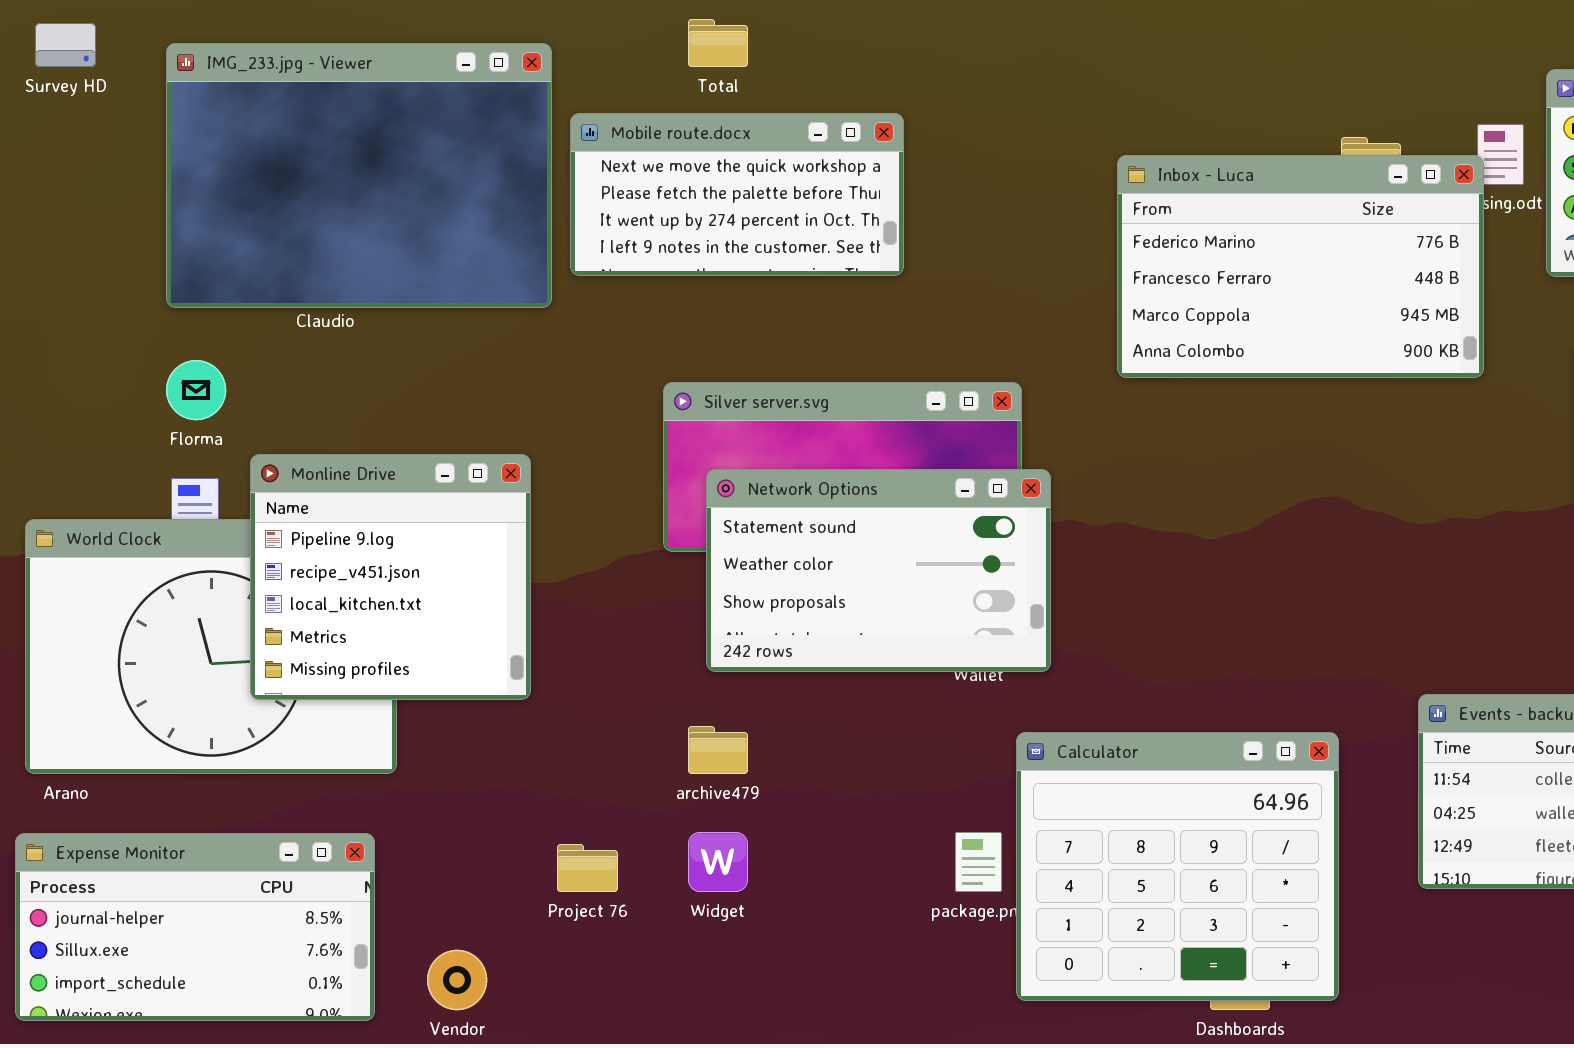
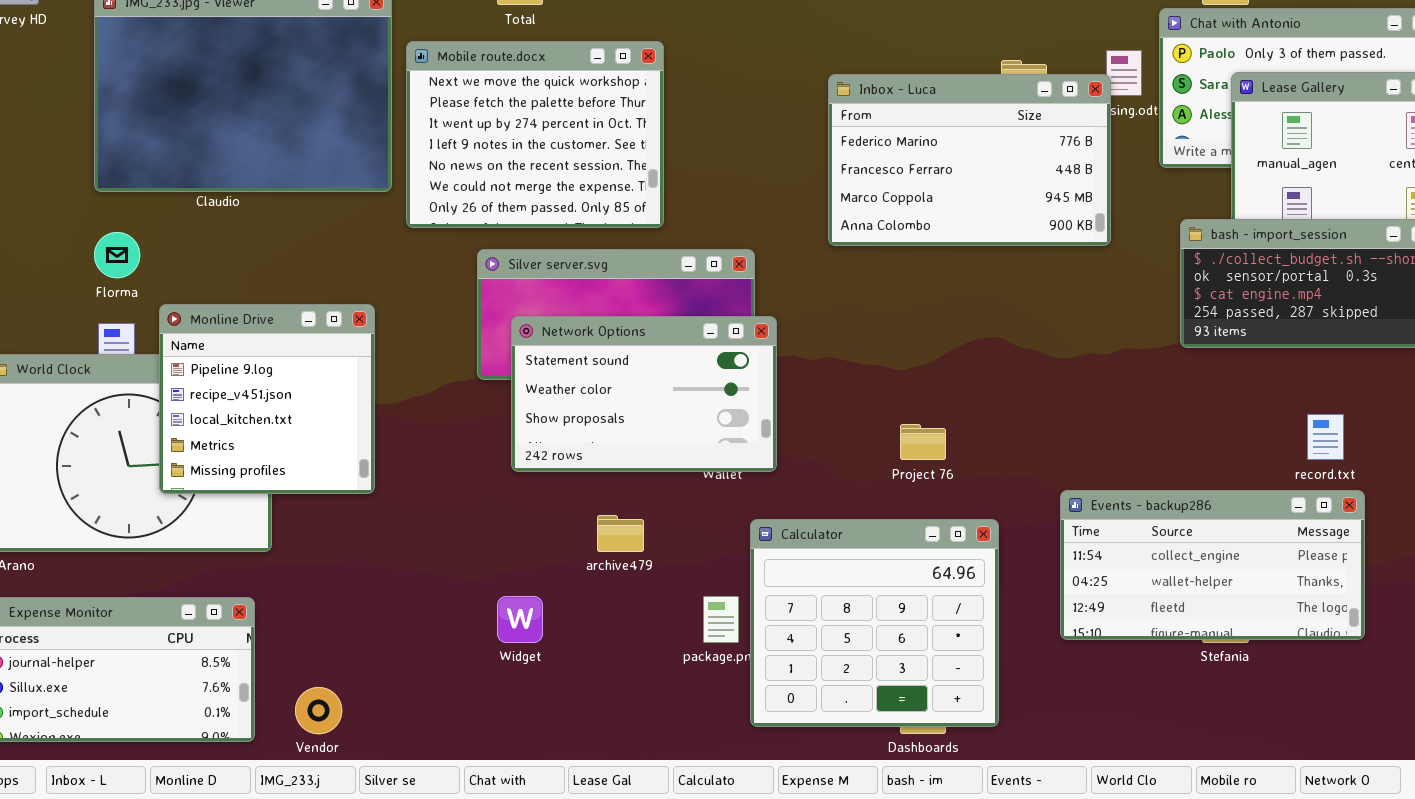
Mobile route.docx: [570,113,904,276] -> [406,41,664,228], resized
archive479: [688,726,748,774] -> [597,515,644,552], moved
Project 76: [557,844,618,892] -> [900,424,946,460], moved

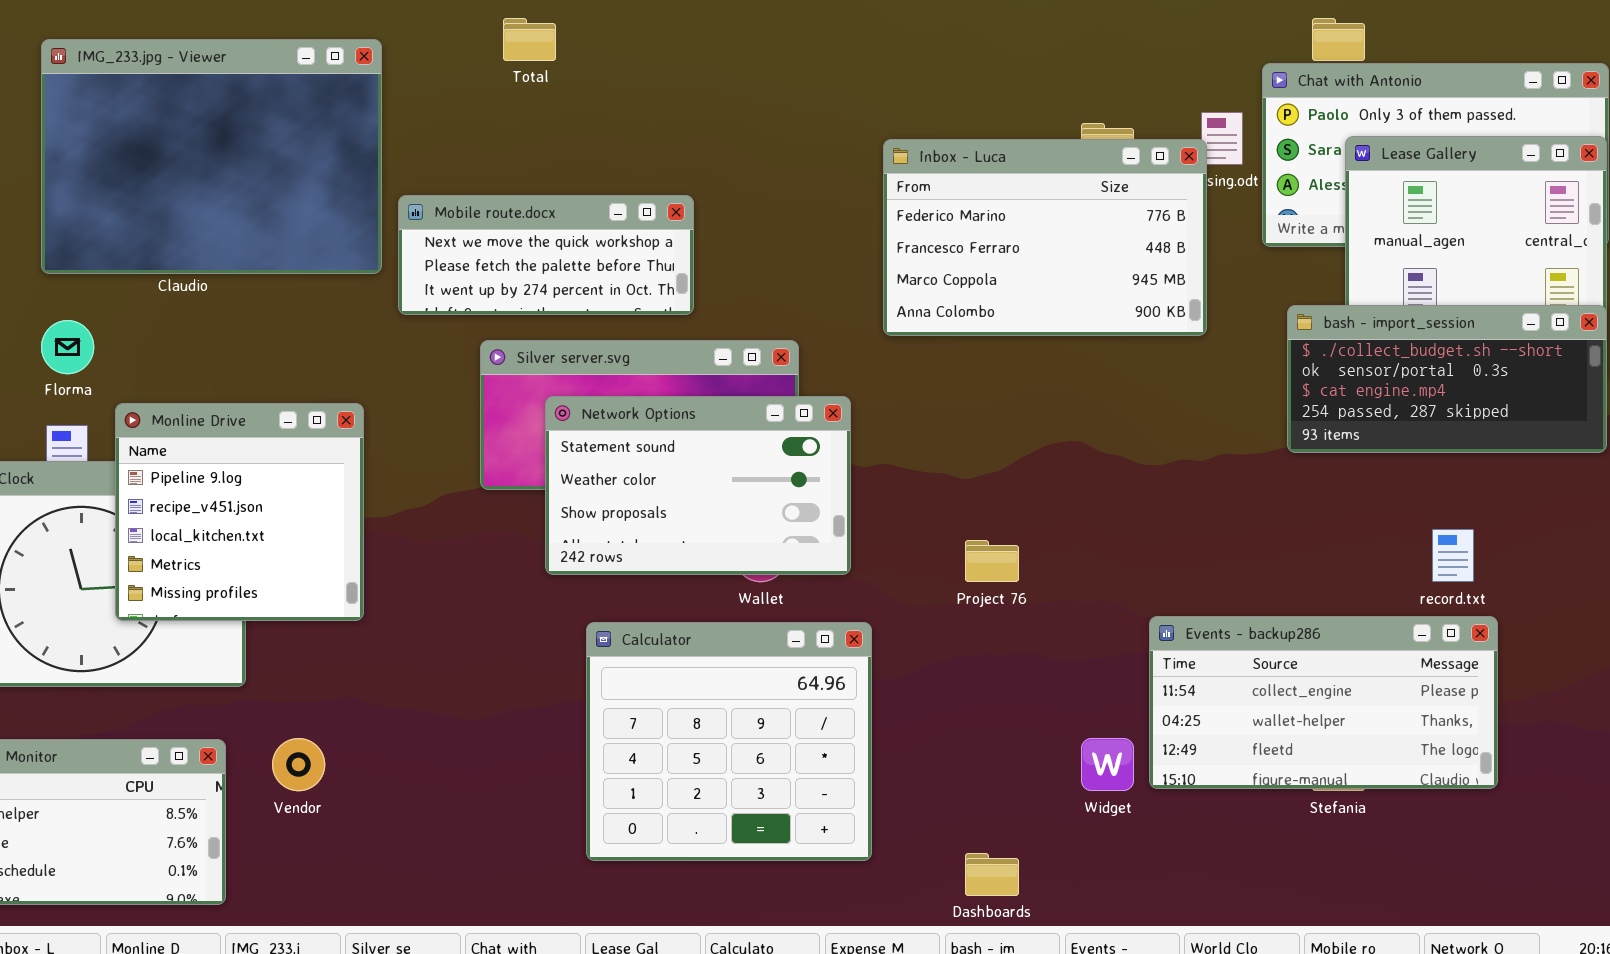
Mobile route.docx: [406,41,664,228] -> [398,195,694,315], resized
Network Options: [511,316,777,472] -> [545,396,851,575], moved
Calculator: [750,519,999,727] -> [586,622,872,861], moved
Widget: [497,596,543,643] -> [1081,738,1134,791], moved
Vendor: [295,687,342,734] -> [272,738,325,791], moved

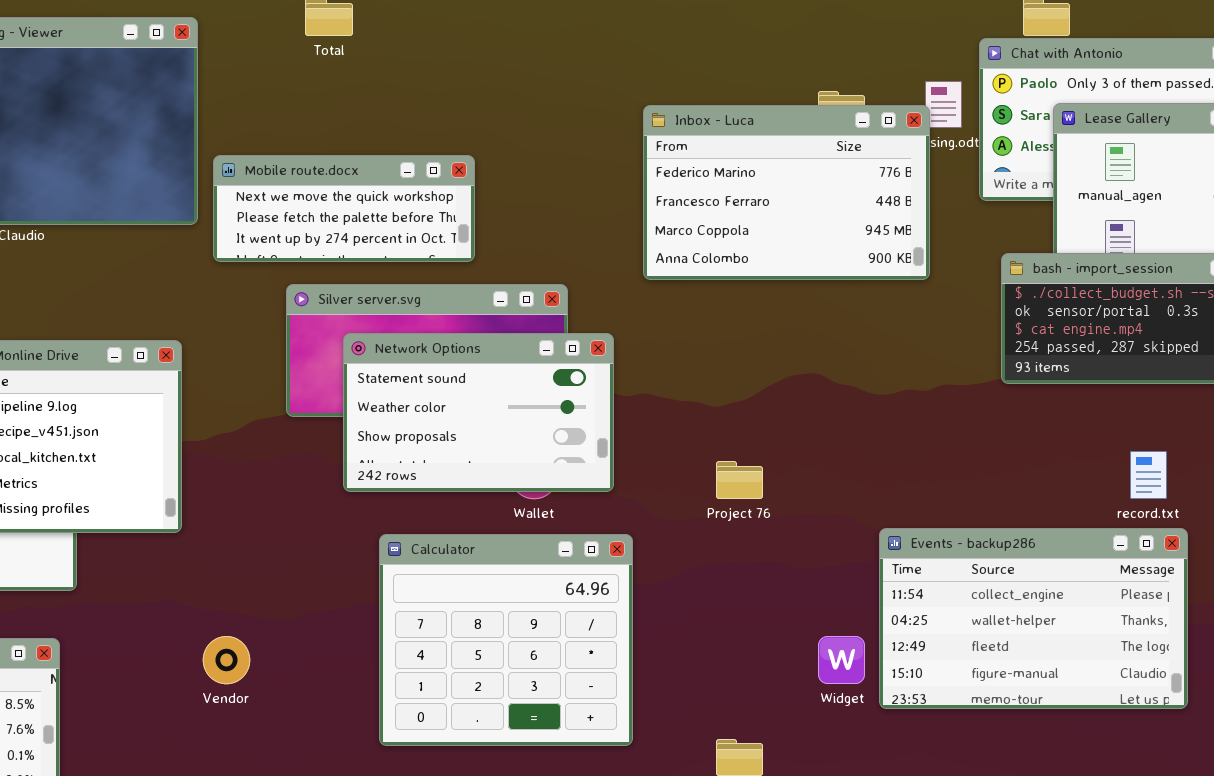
Events - backup286: [1149,616,1498,789] -> [879,528,1188,709], resized
Vendor: [272,738,325,791] -> [203,636,250,684], moved

